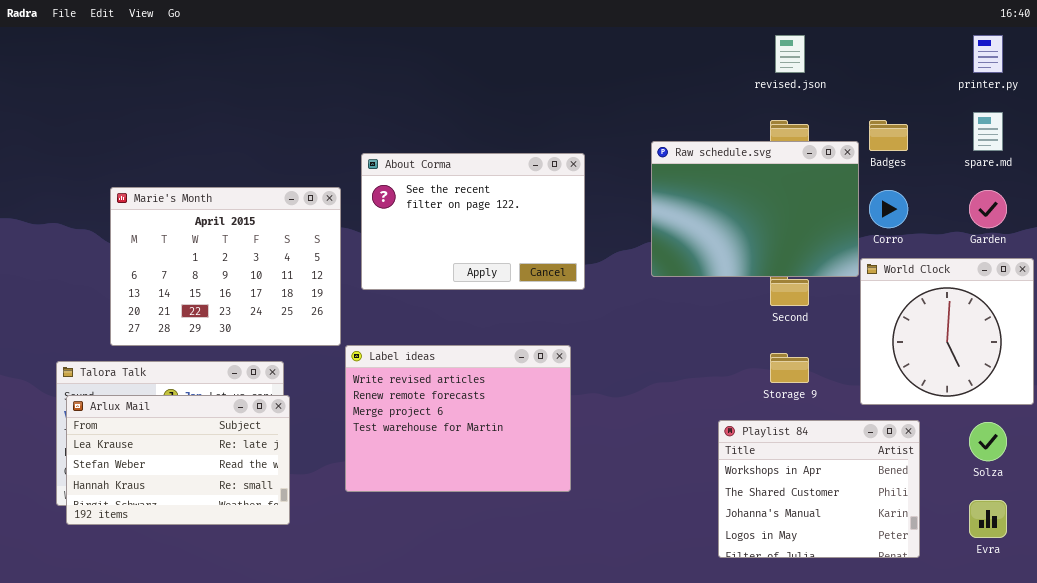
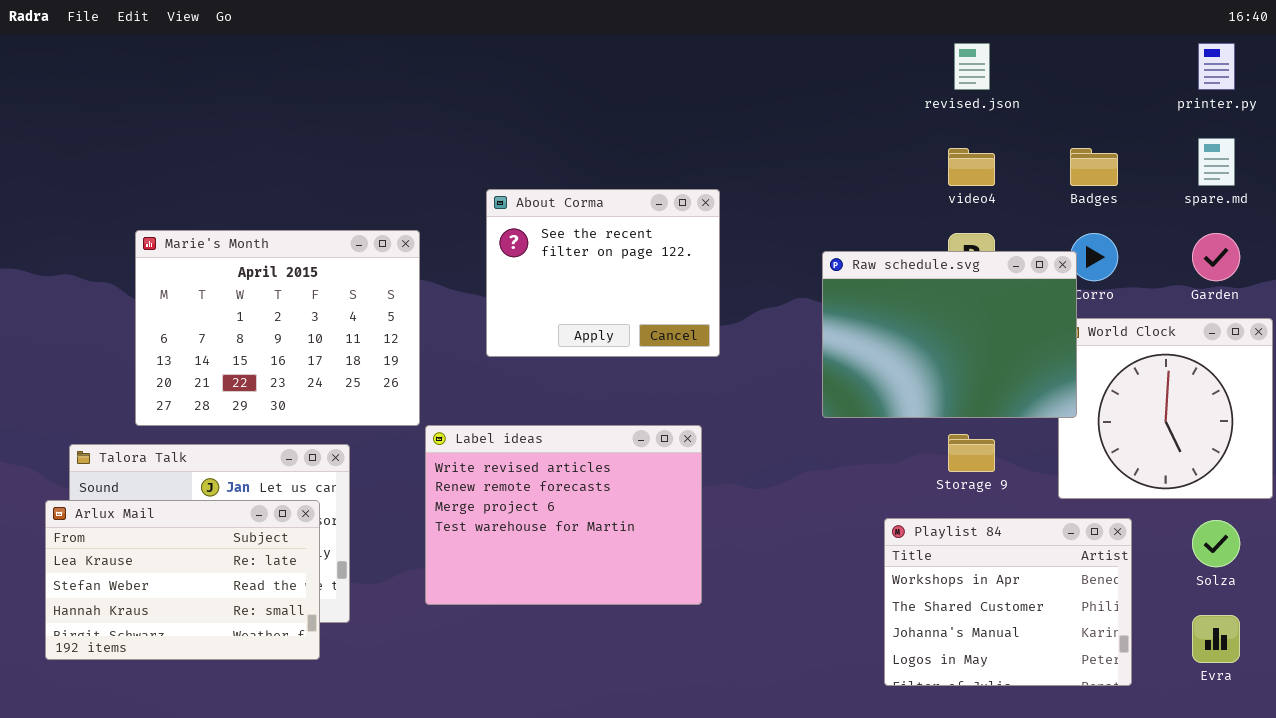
Raw schedule.svg: [651,141,859,277] -> [822,251,1077,418], moved
About Corma: [361,153,585,290] -> [486,189,720,357], resized
Arlux Mail: [66,395,290,525] -> [45,500,320,660], moved

